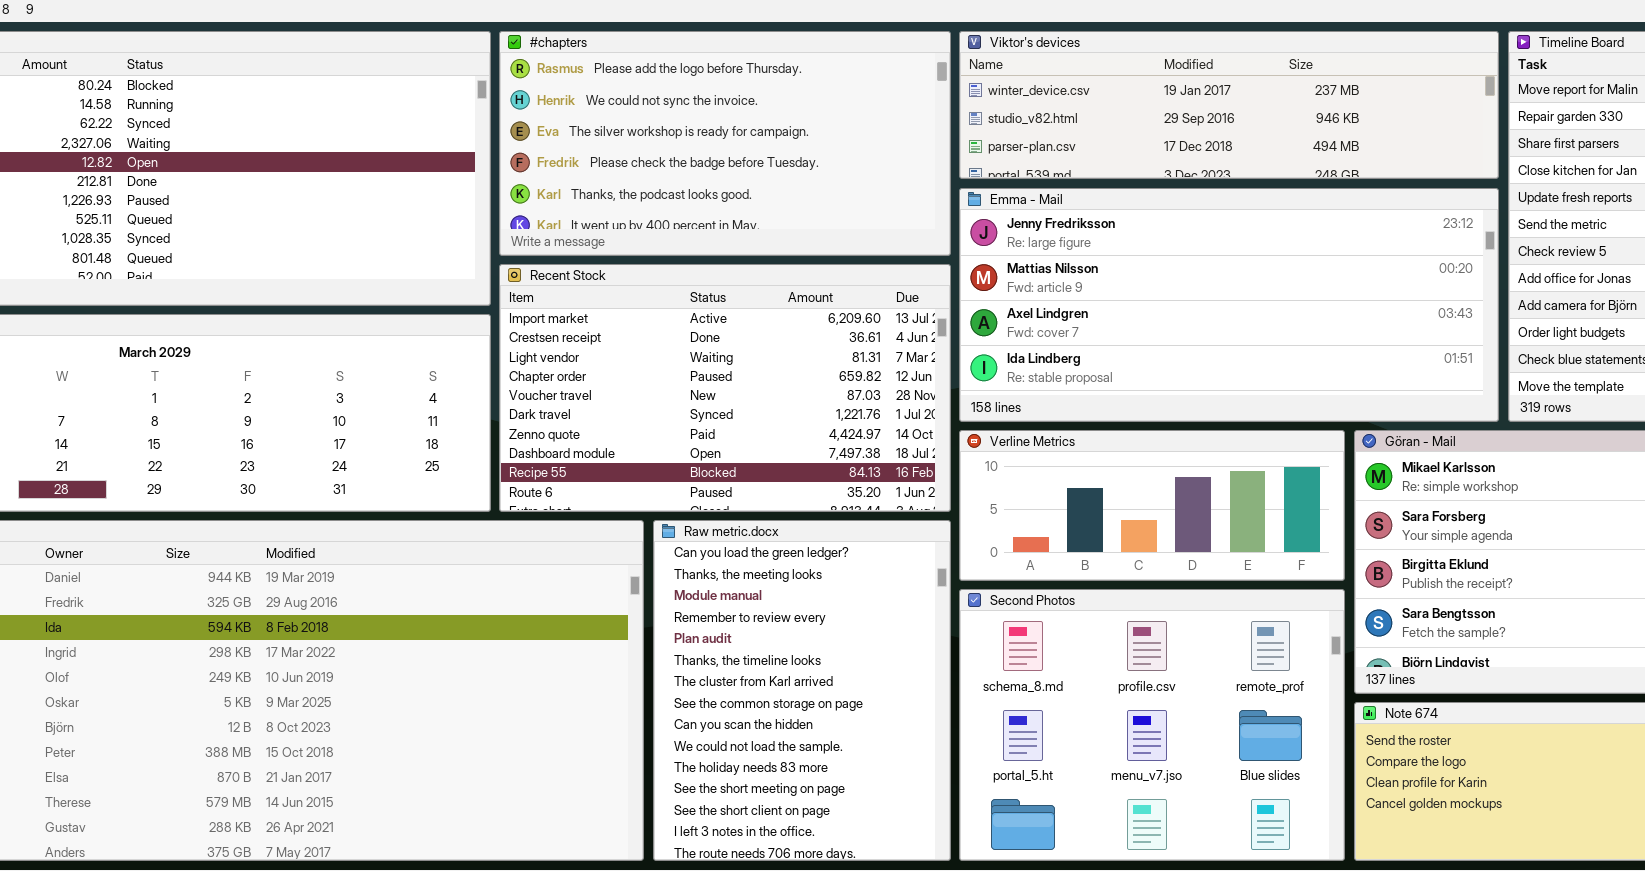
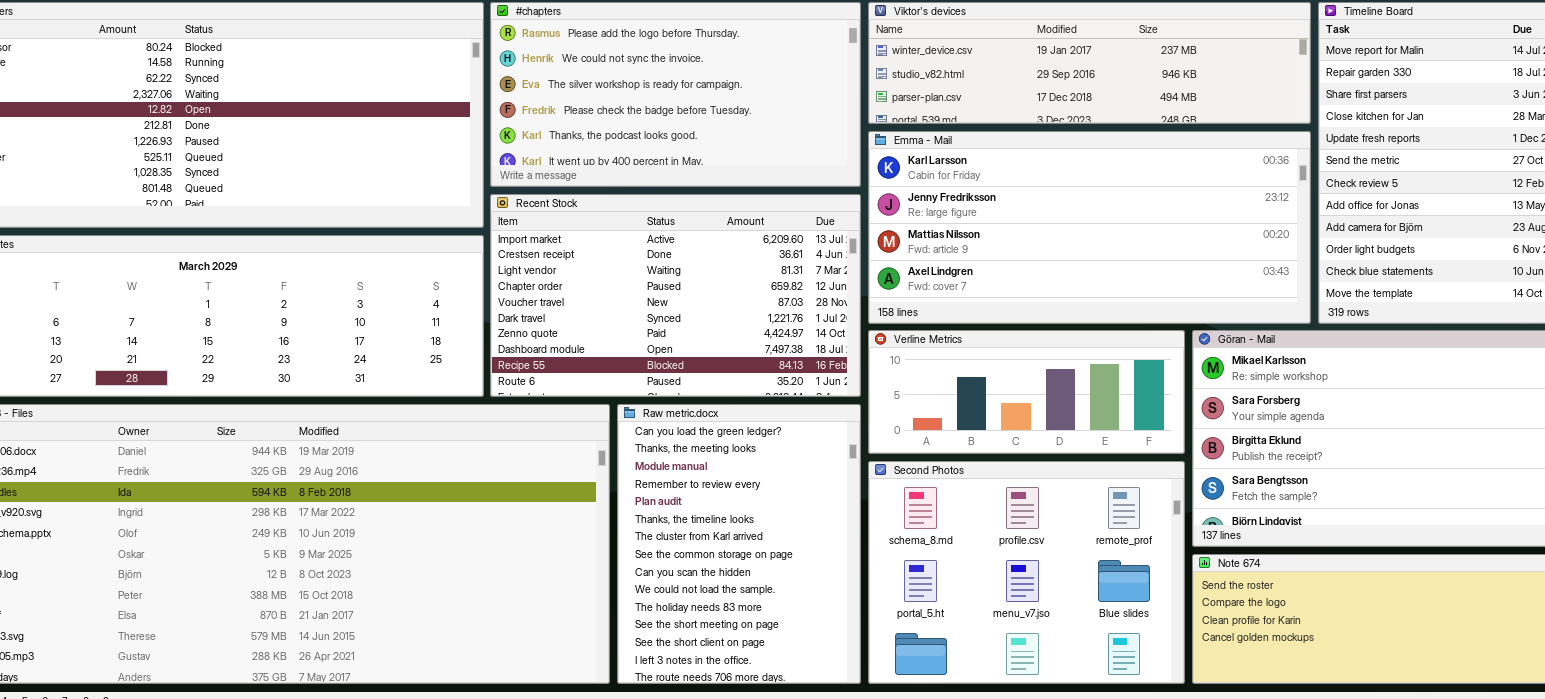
Emma - Mail: [959,188,1499,422] -> [868,131,1311,324], scrolled up 1 row

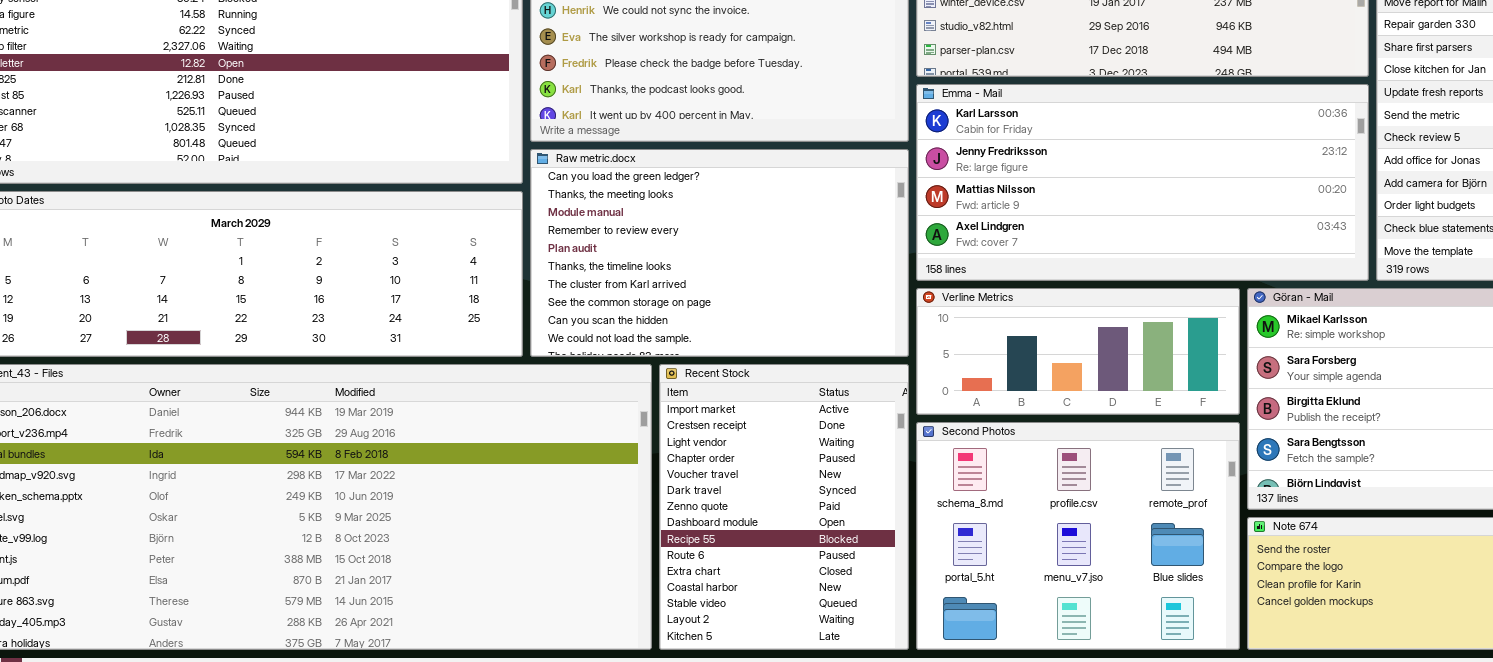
Recent Stock: [490,194,861,397] -> [659,364,909,650], moved, resized
Raw metric.docx: [617,404,861,684] -> [530,149,909,357], moved, resized

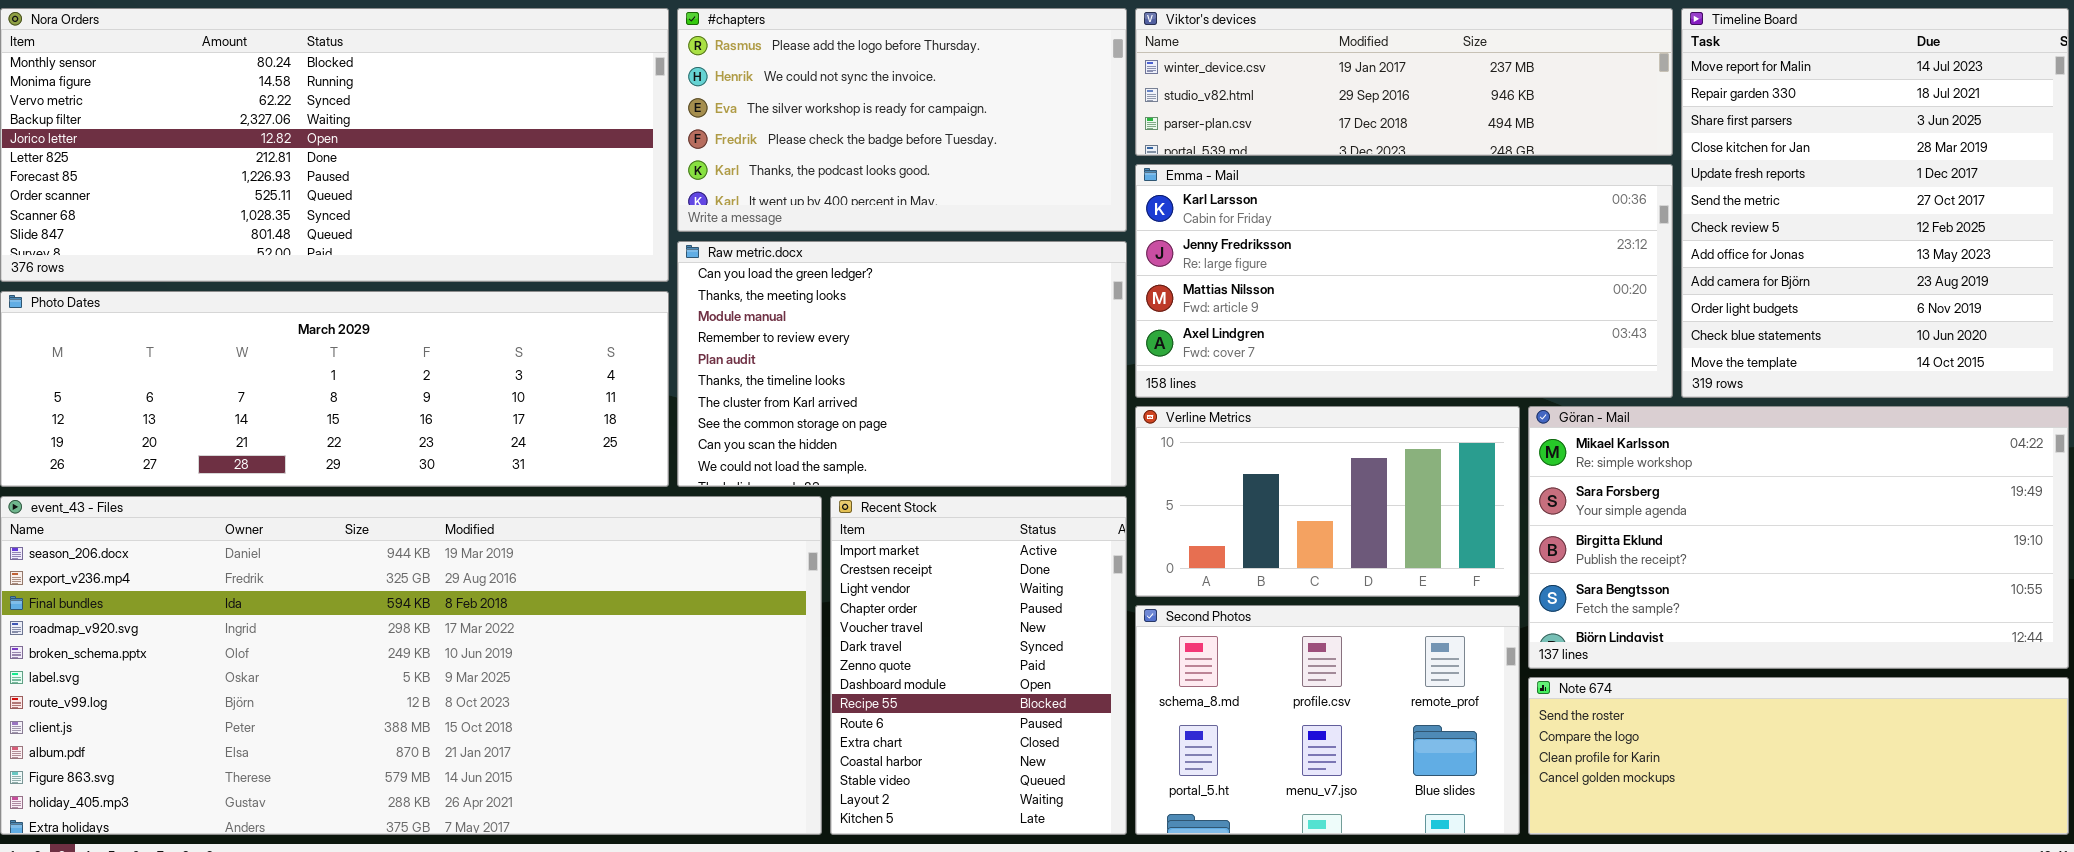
Verline Metrics: [916,288,1240,415] -> [1135,406,1520,597], resized
Second Photos: [916,422,1240,650] -> [1135,605,1520,835], resized

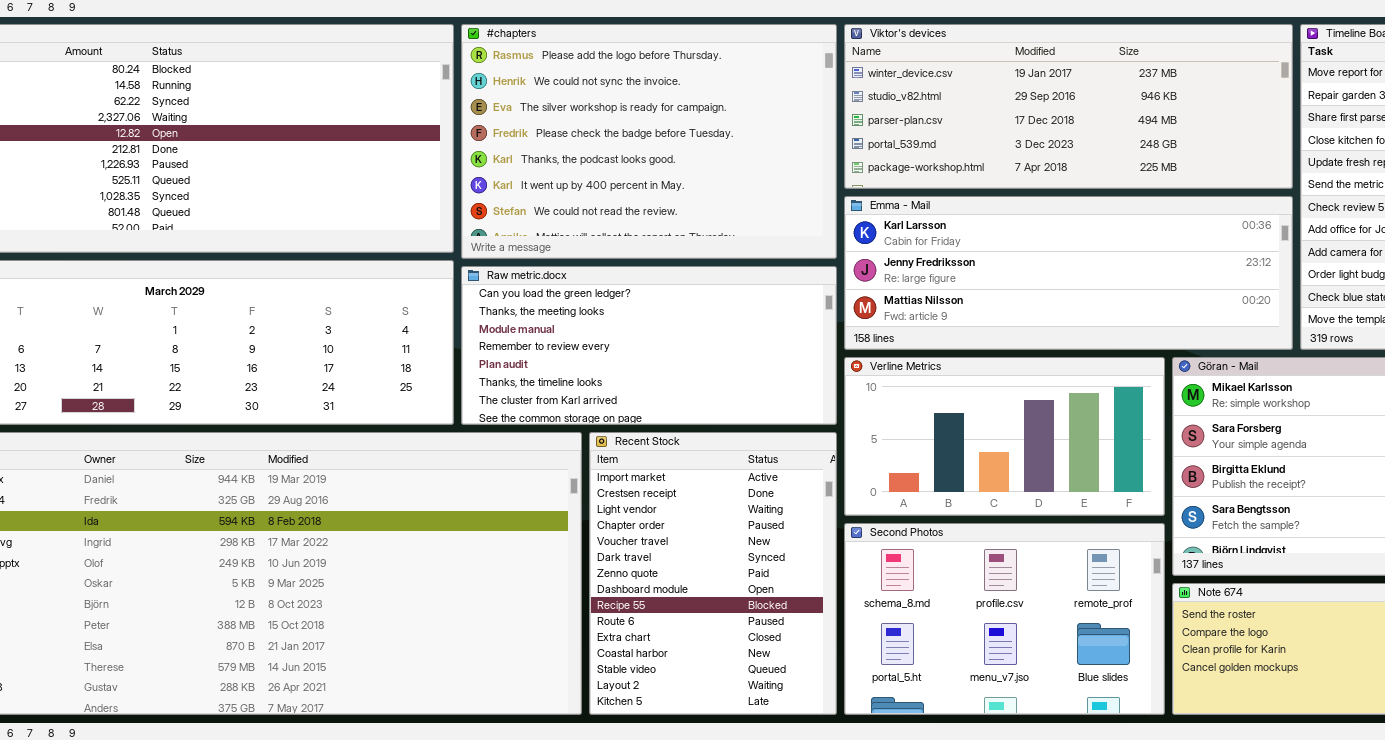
#chapters: [677,8,1127,232] -> [461,24,837,259], resized
Viktor's devices: [1135,8,1673,156] -> [844,24,1293,189], resized
Emma - Mail: [1135,164,1673,398] -> [844,196,1293,350], resized
Raw metric.docx: [677,241,1127,487] -> [461,266,837,425], resized

